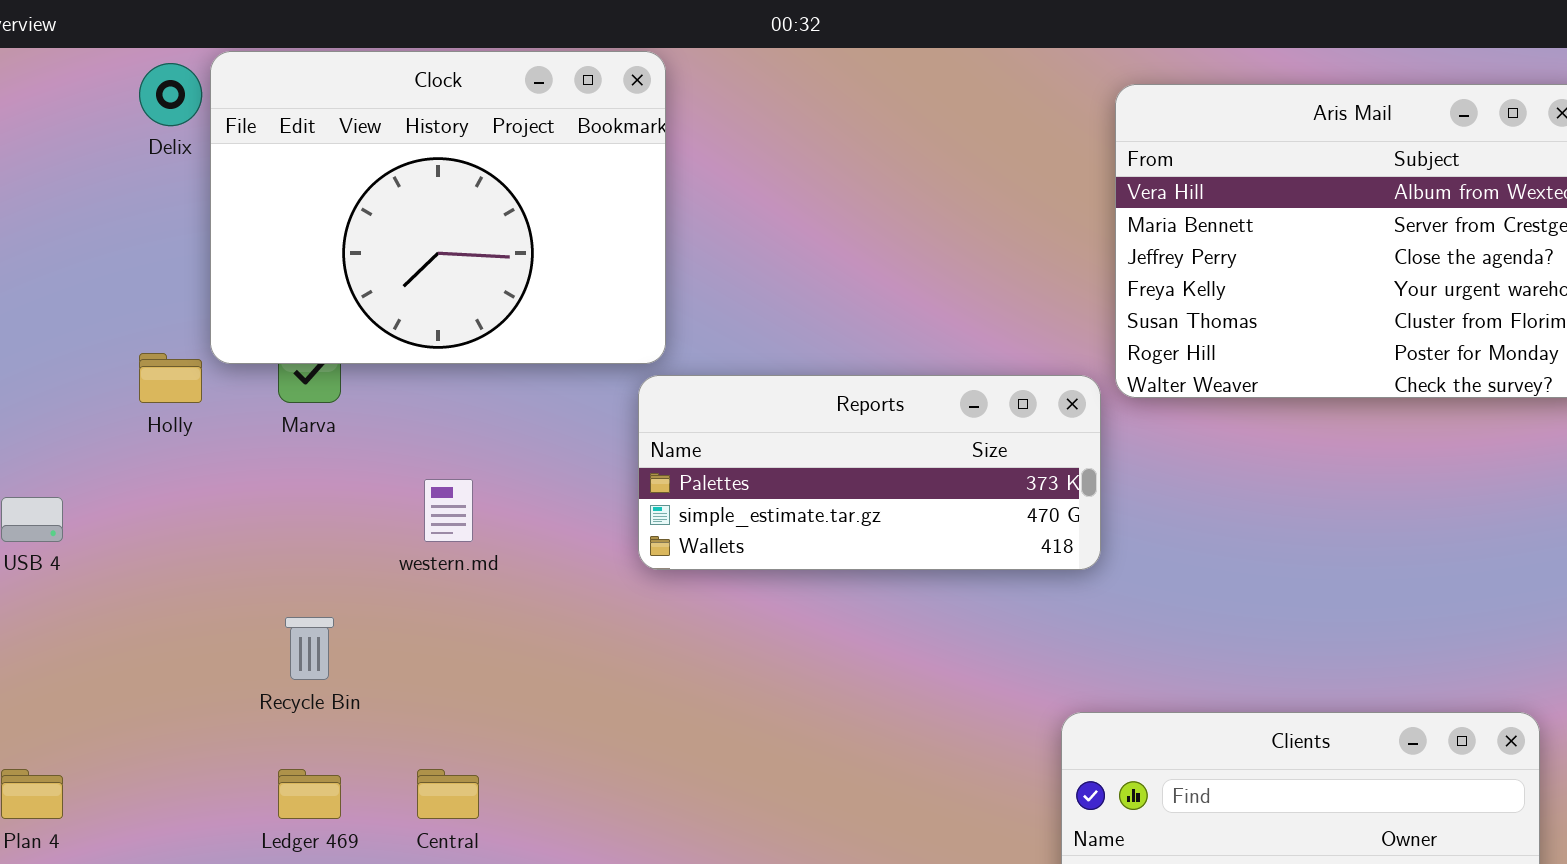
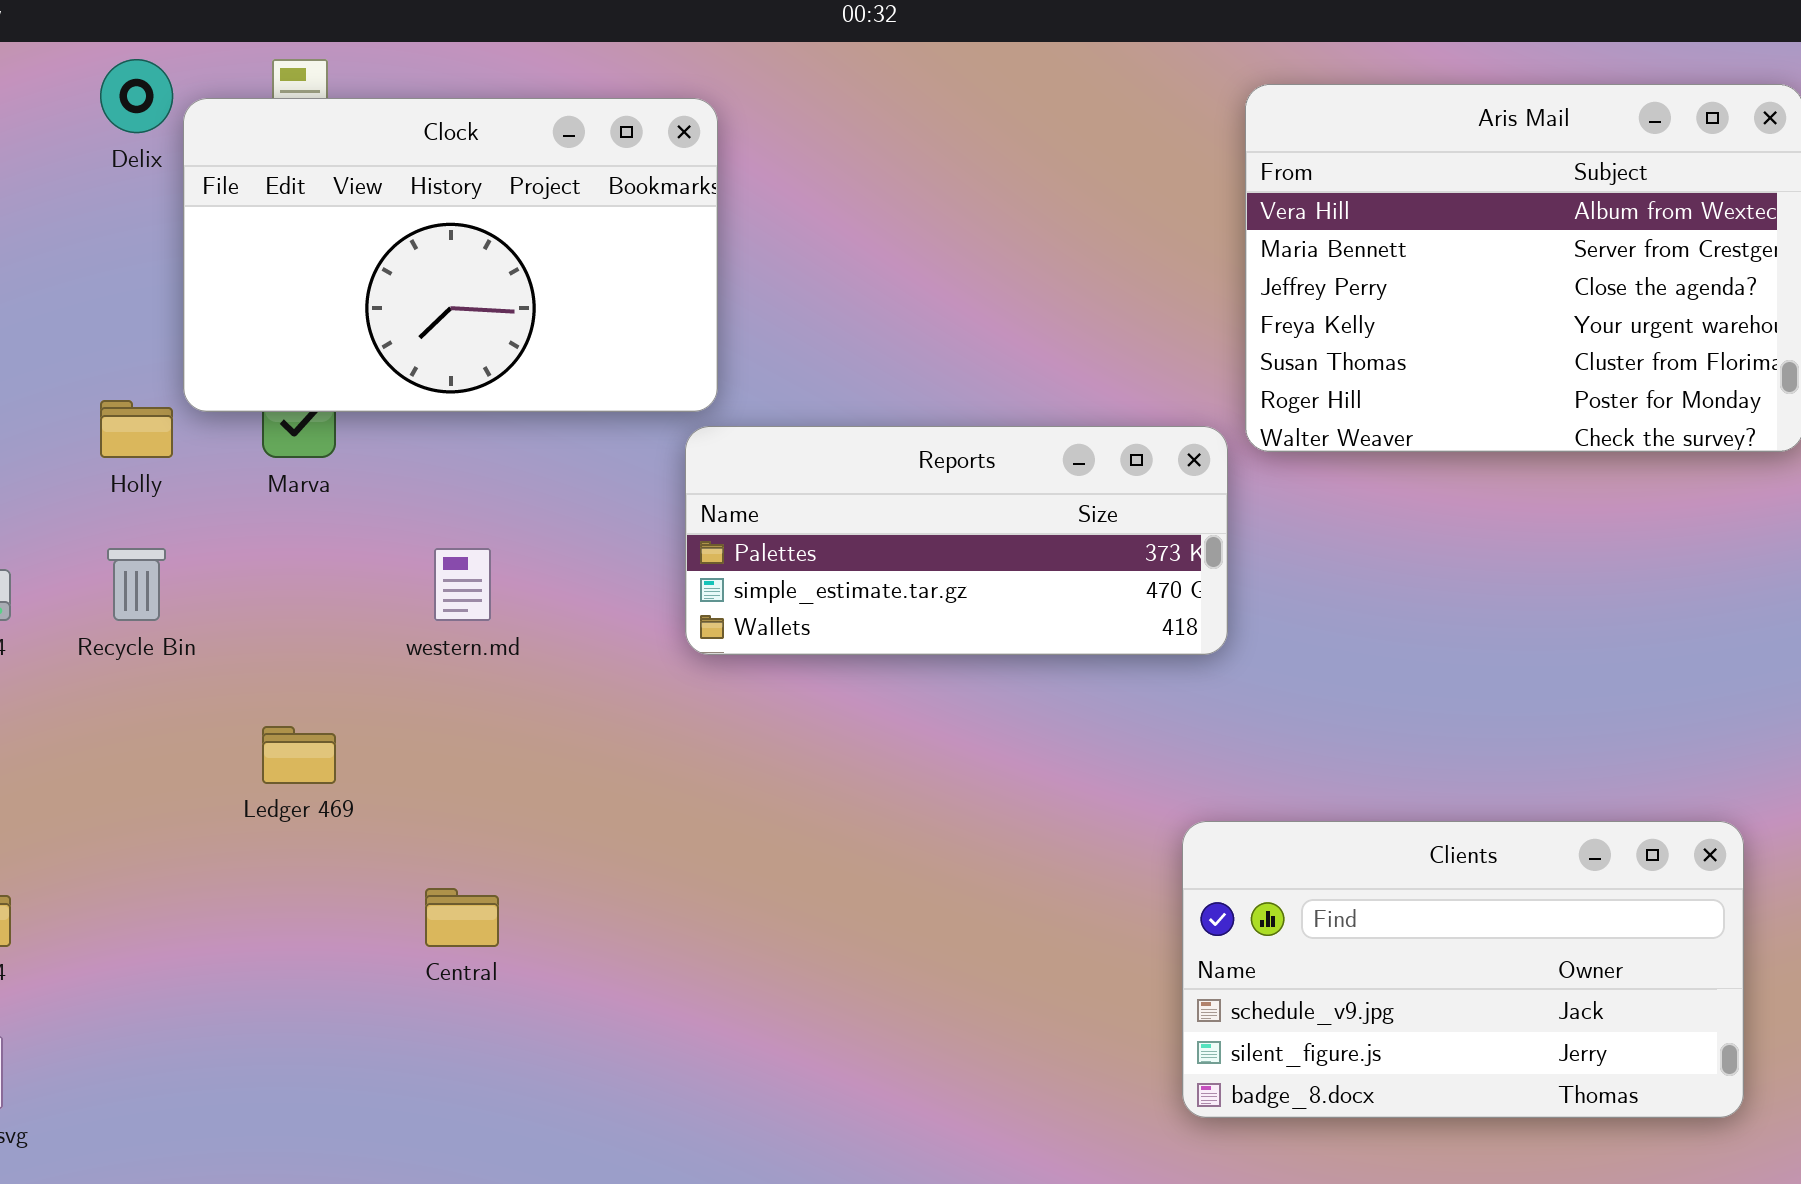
Clock: [210,51,666,364] -> [183,98,718,412], resized
Recycle Bin: [285,617,334,680] -> [107,548,166,621], moved
Ledger 469: [278,769,341,819] -> [262,726,336,784], moved

